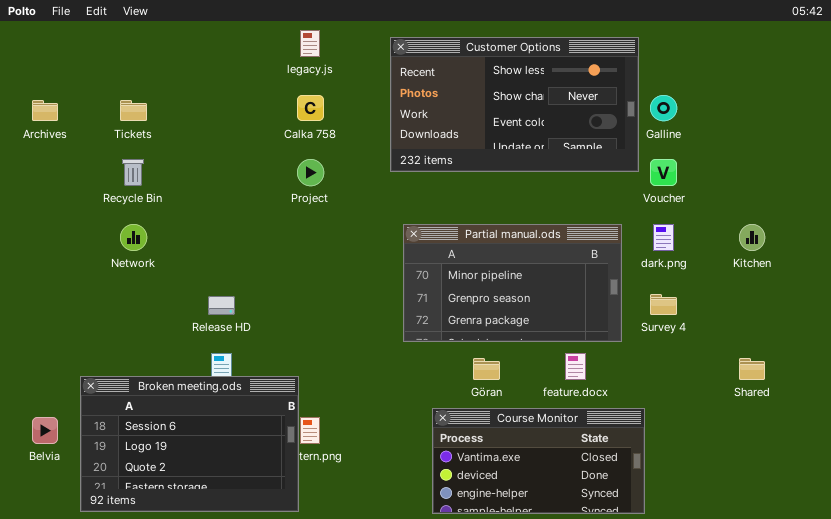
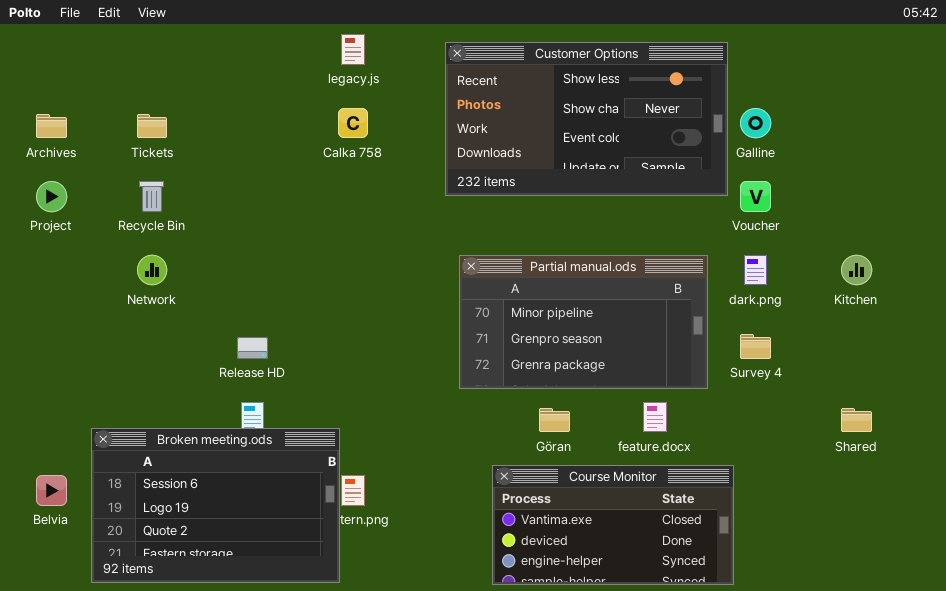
Project: [297,159,324,186] -> [36,181,67,212], moved

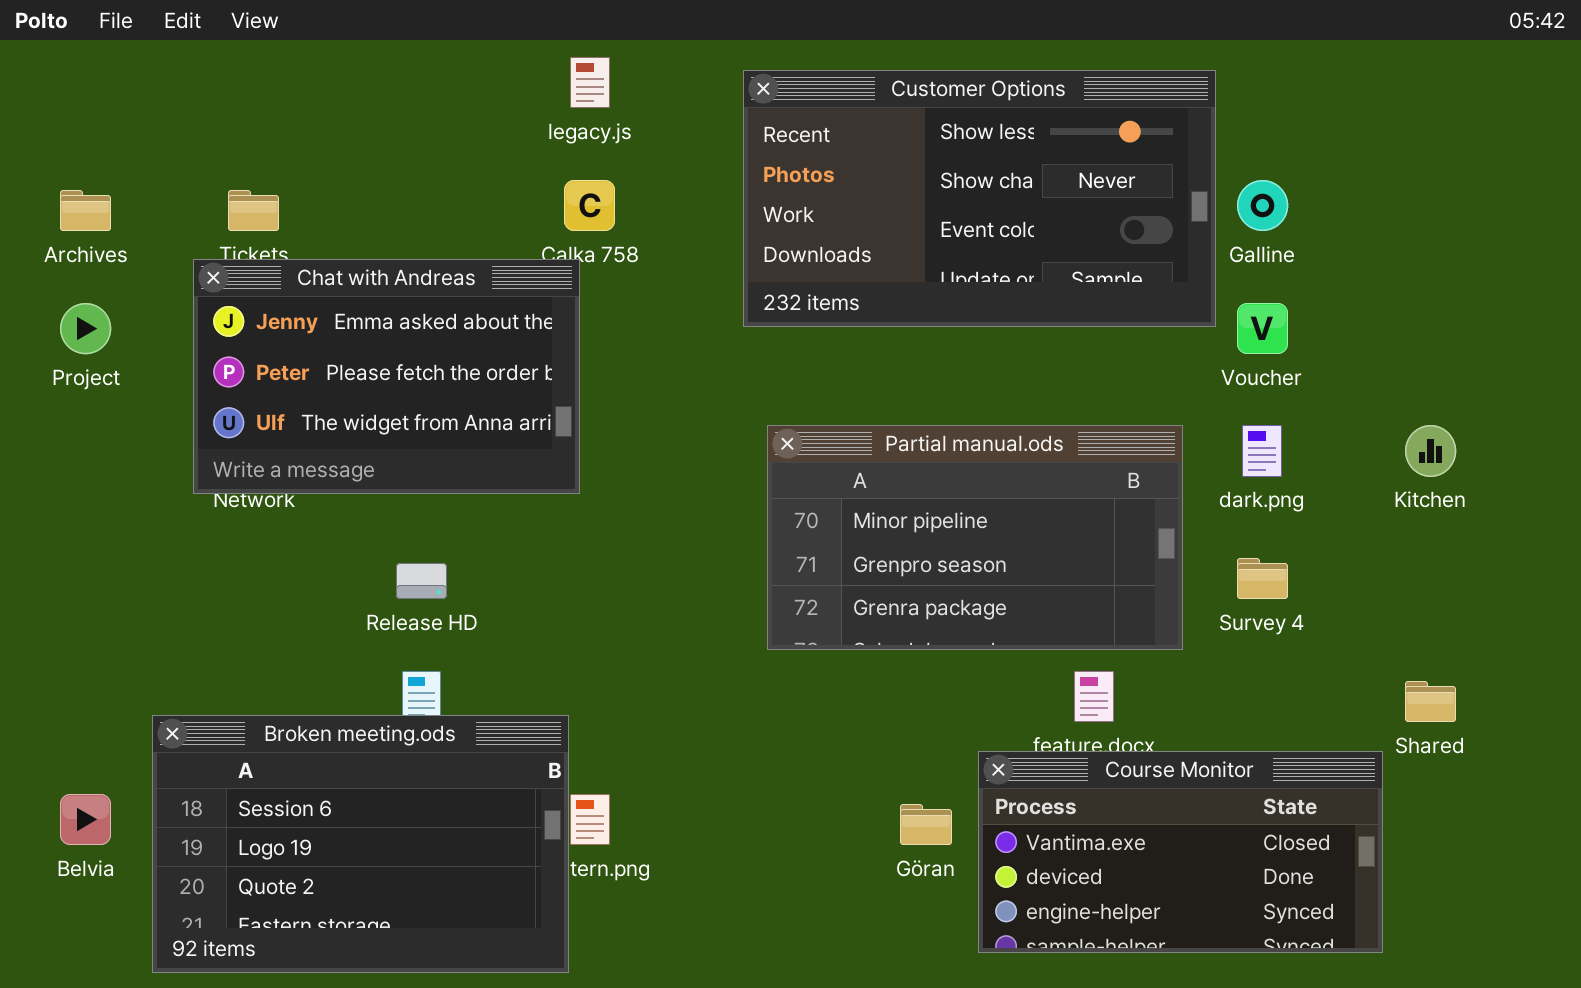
Chat with Andreas: none -> [193,259,580,494], opened
Göran: [539,408,570,432] -> [900,804,952,845], moved
Course Monitor: [492,465,734,585] -> [978,751,1383,953], moved

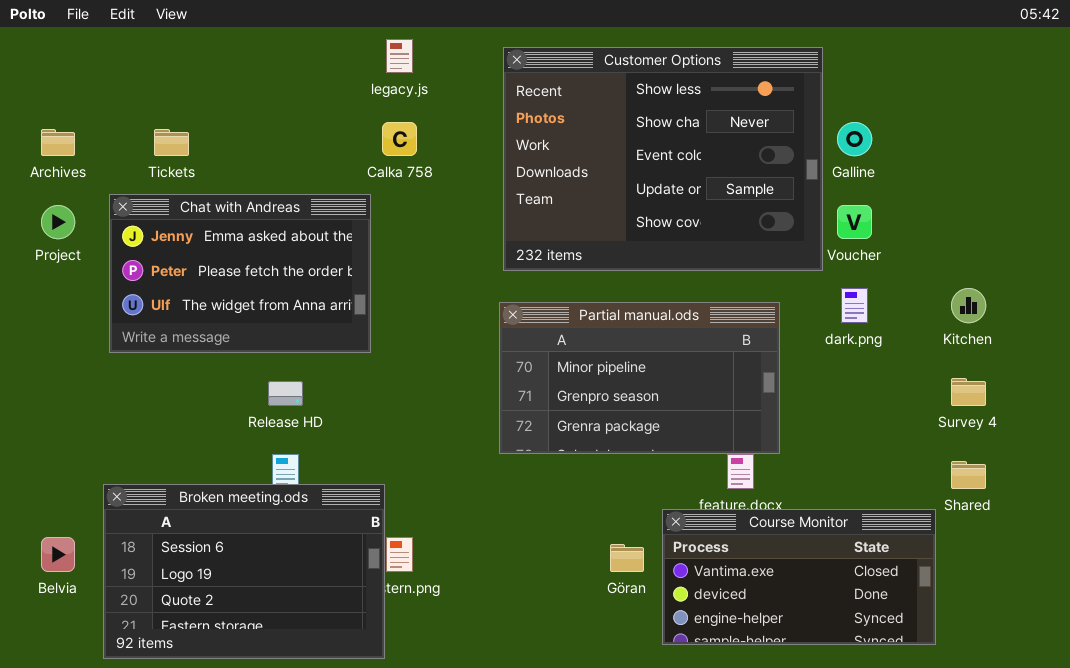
Customer Options: [743,70,1216,327] -> [503,47,823,271], resized
Chat with Andreas: [193,259,580,494] -> [109,194,371,353], moved
Partial manual.ods: [767,425,1183,650] -> [499,302,780,454], moved
Survey 4: [1237,558,1288,599] -> [951,378,986,406], moved

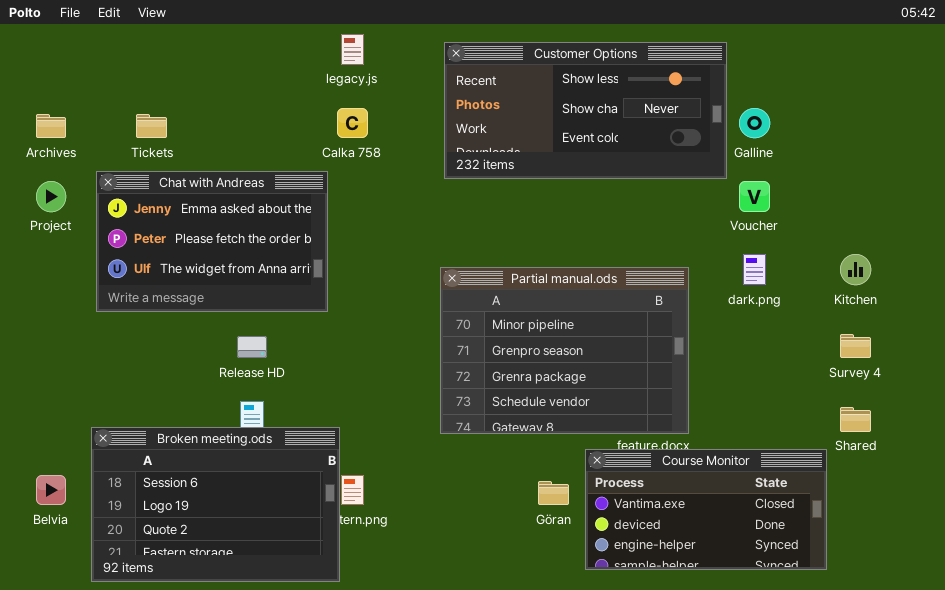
Customer Options: [503,47,823,271] -> [444,42,727,179], resized
Partial manual.ods: [499,302,780,454] -> [440,267,689,434], resized

